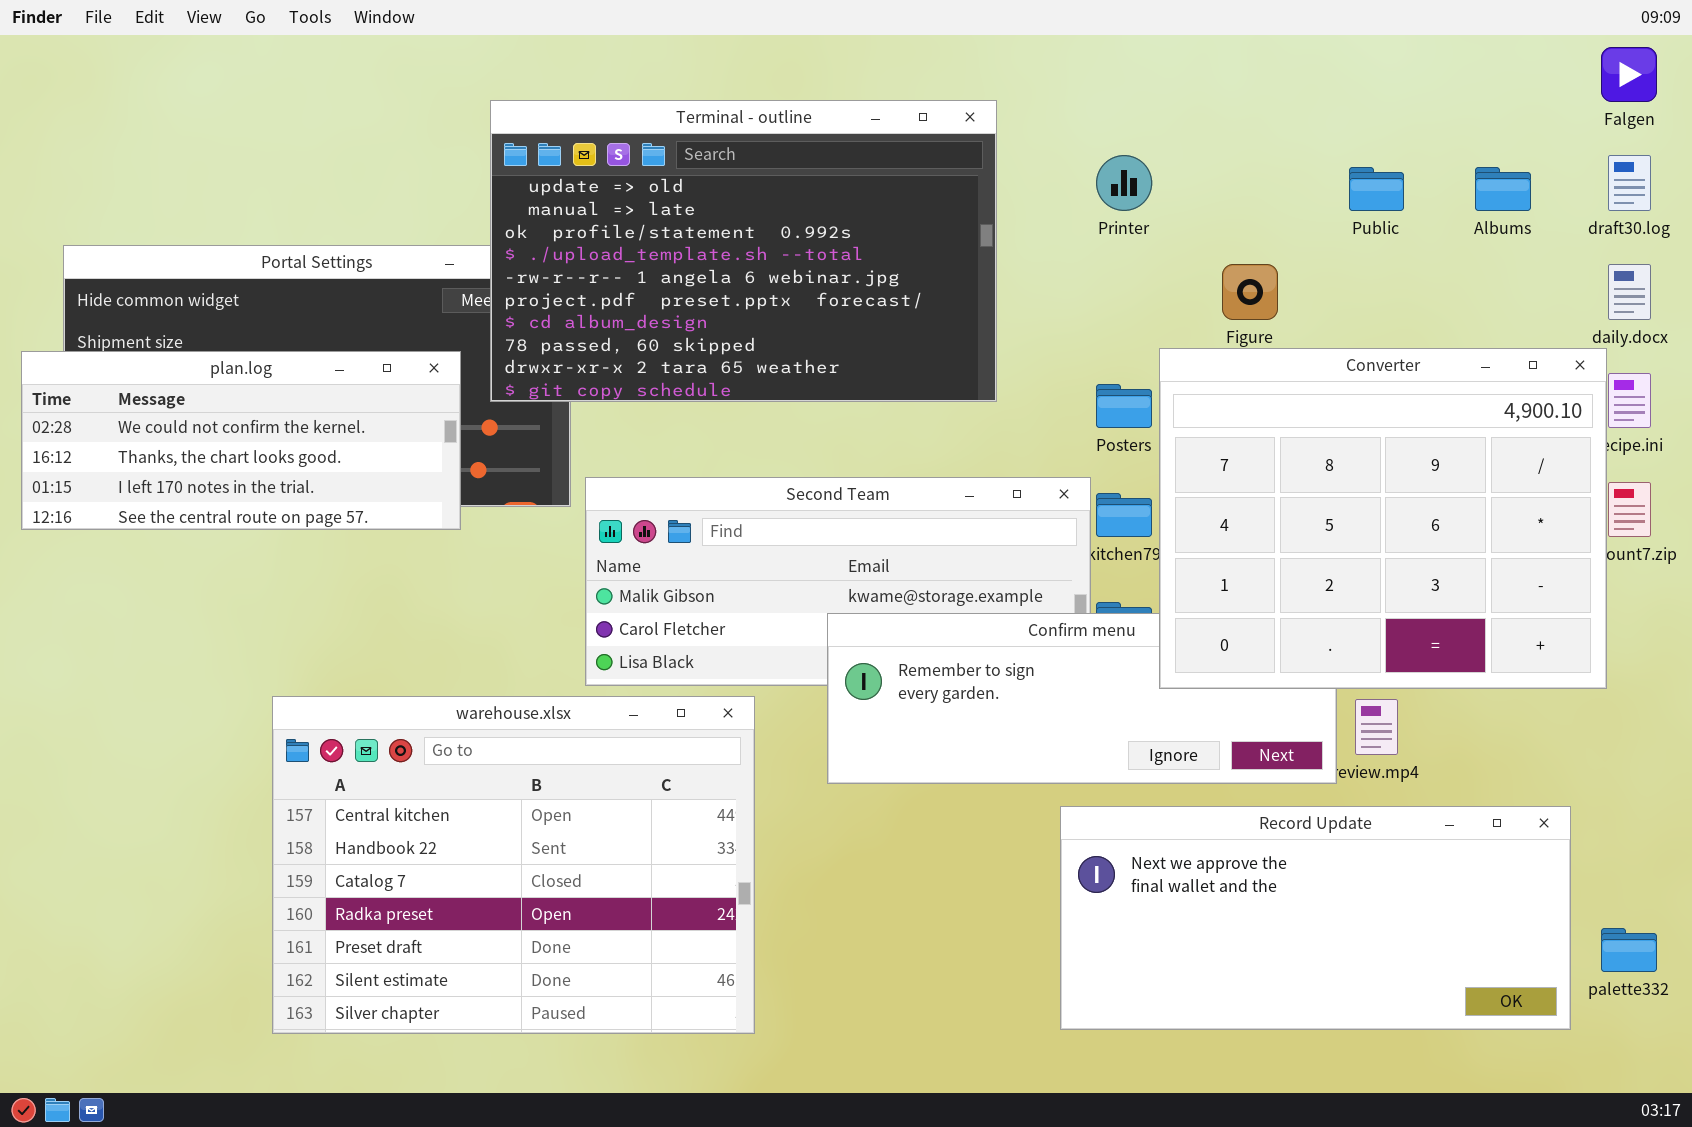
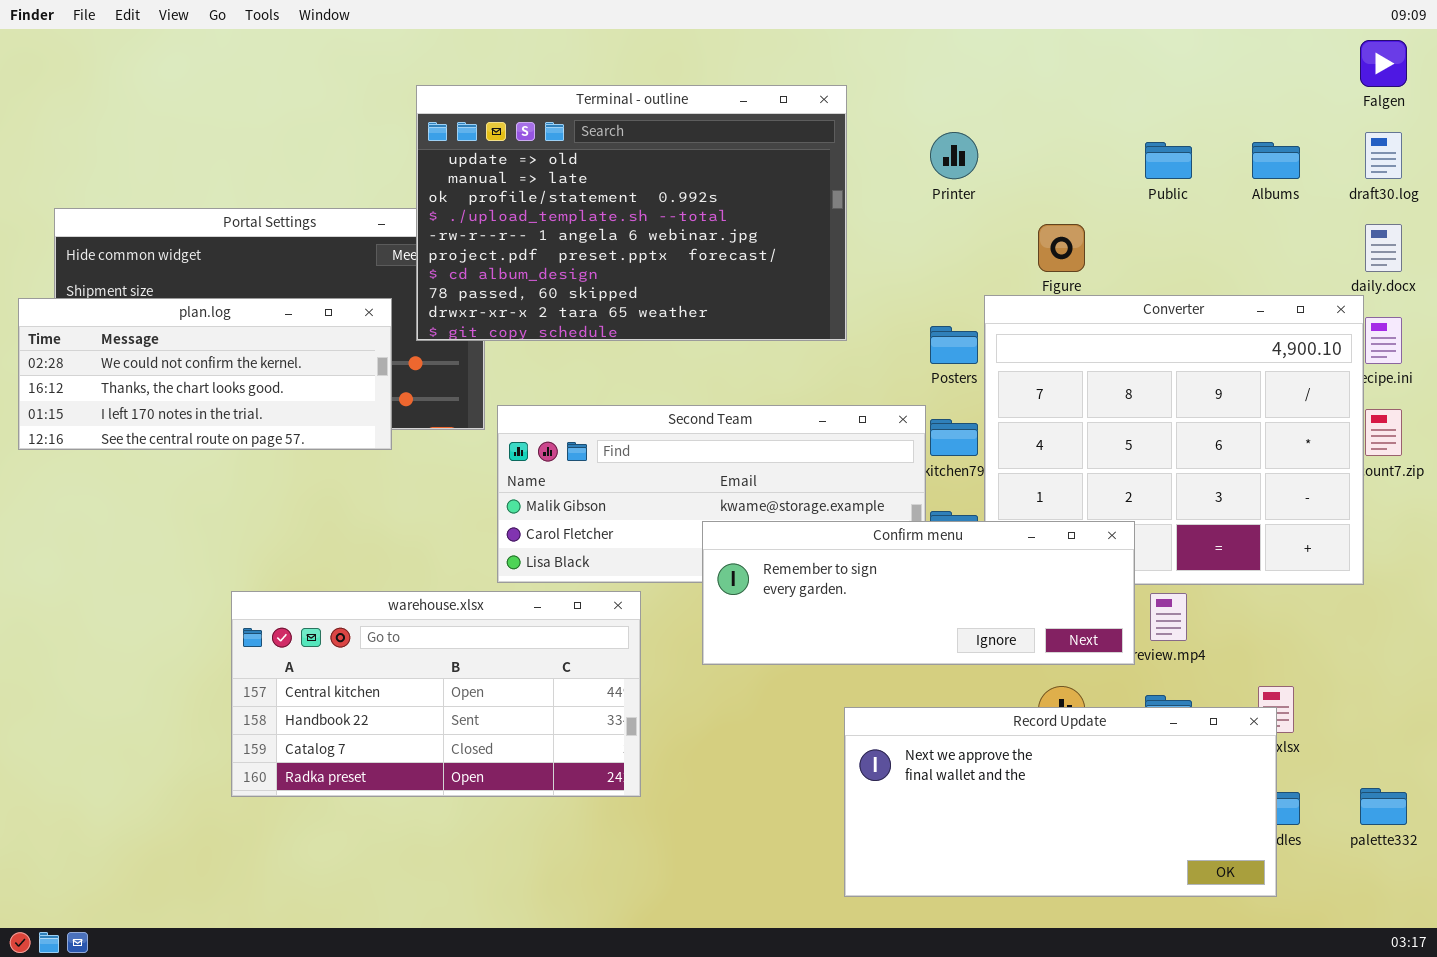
Confirm menu: [827,613,1337,784] -> [702,521,1135,665], raised
warehouse.xlsx: [272,696,755,1034] -> [231,591,641,797], resized
Record Update: [1060,806,1571,1030] -> [844,707,1277,897], moved

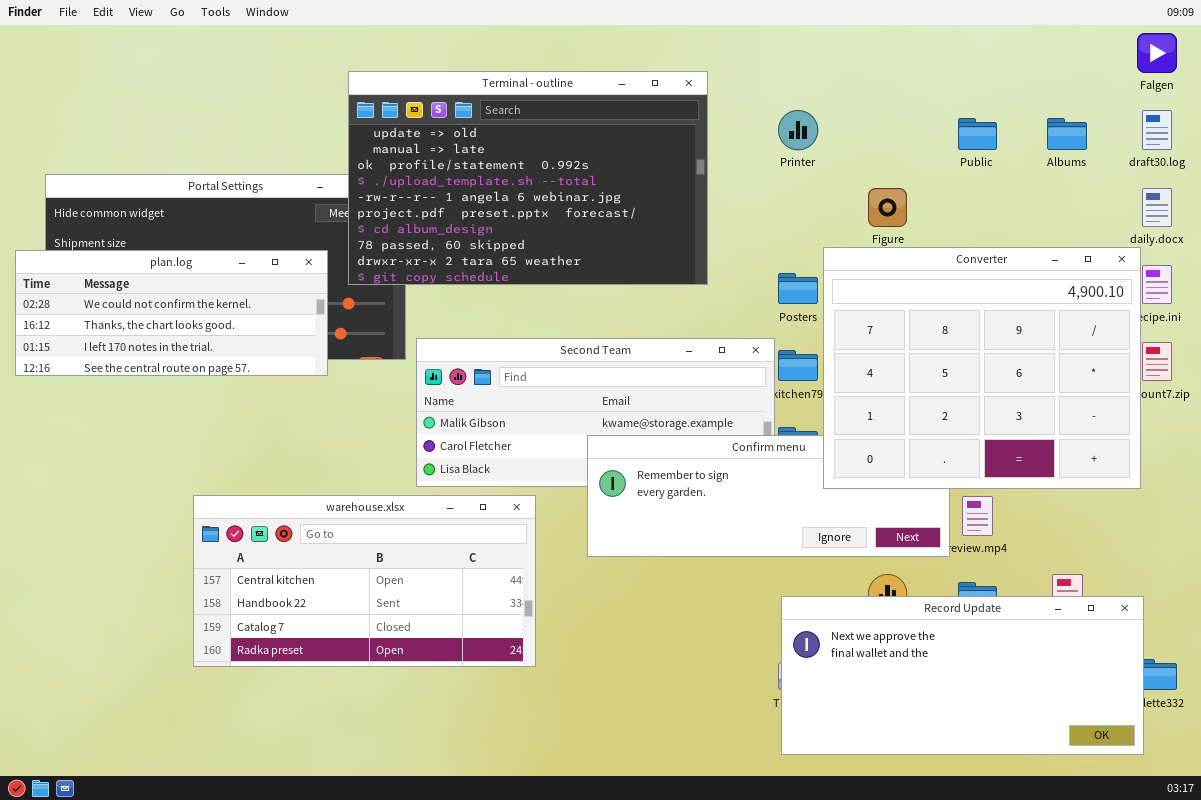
Converter: [984,295,1364,585] -> [823,247,1141,489], raised
Record Update: [844,707,1277,897] -> [781,596,1144,755], moved

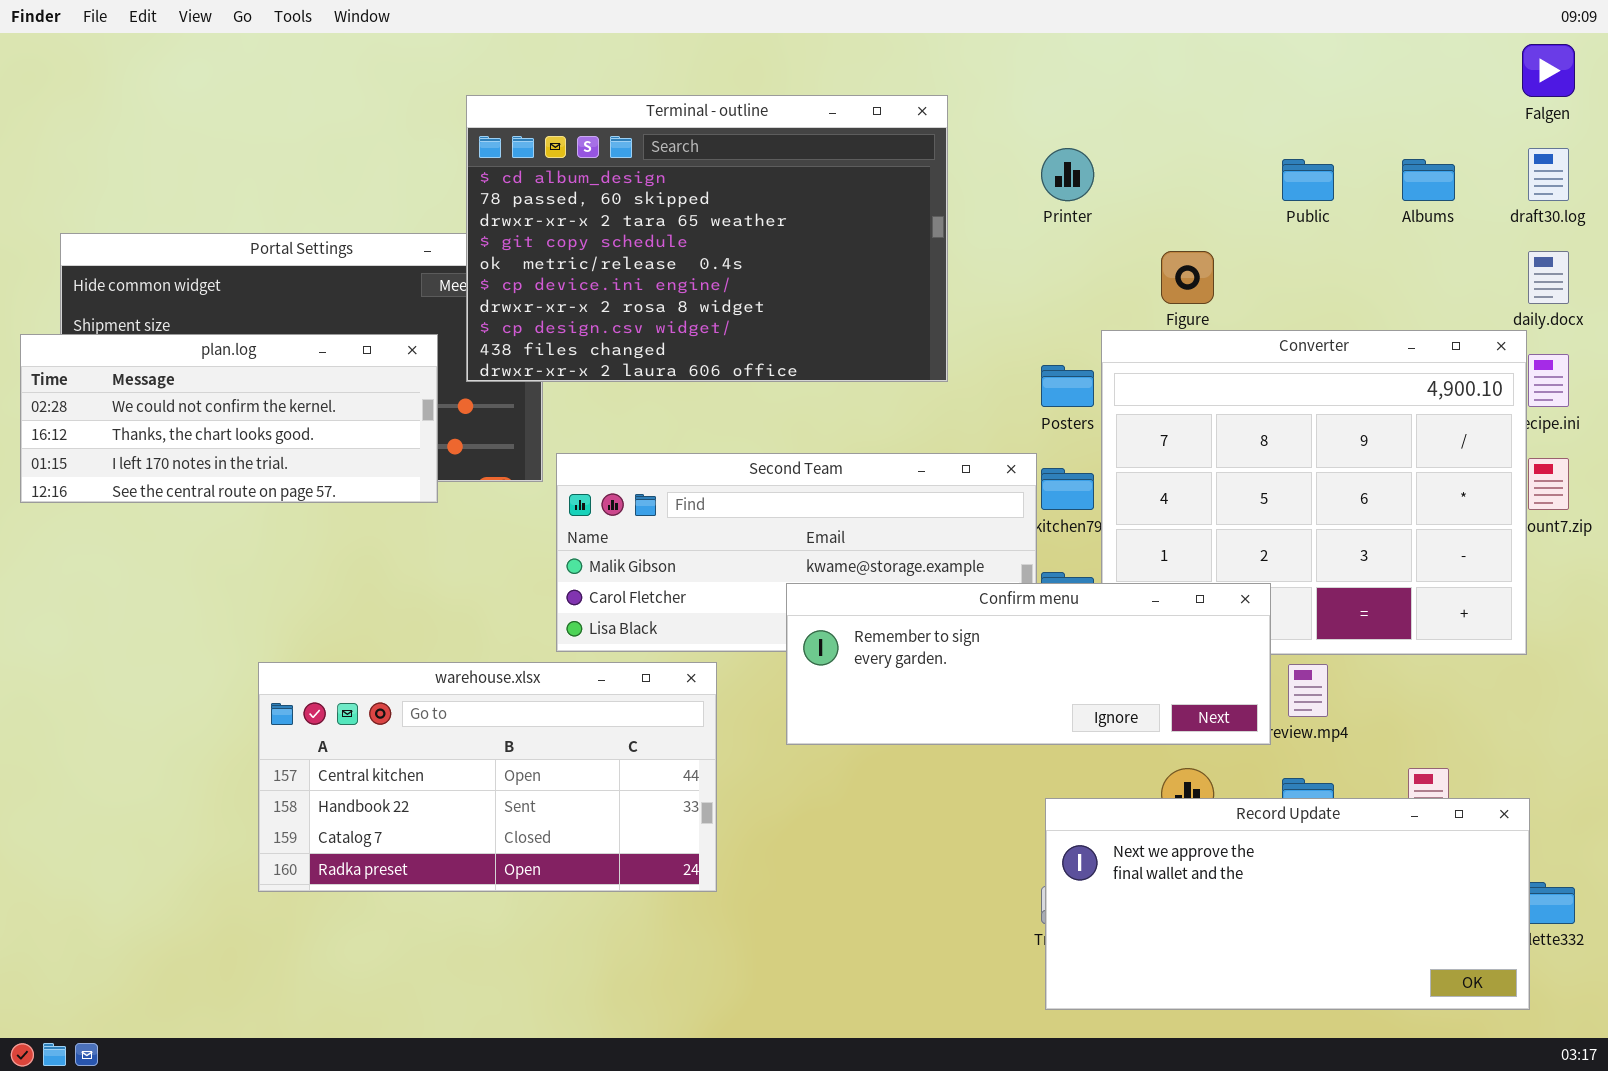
Terminal - outline: [348,71,708,285] -> [466,95,948,382], scrolled down 6 rows
Confirm menu: [587,435,950,557] -> [786,583,1271,745], raised

